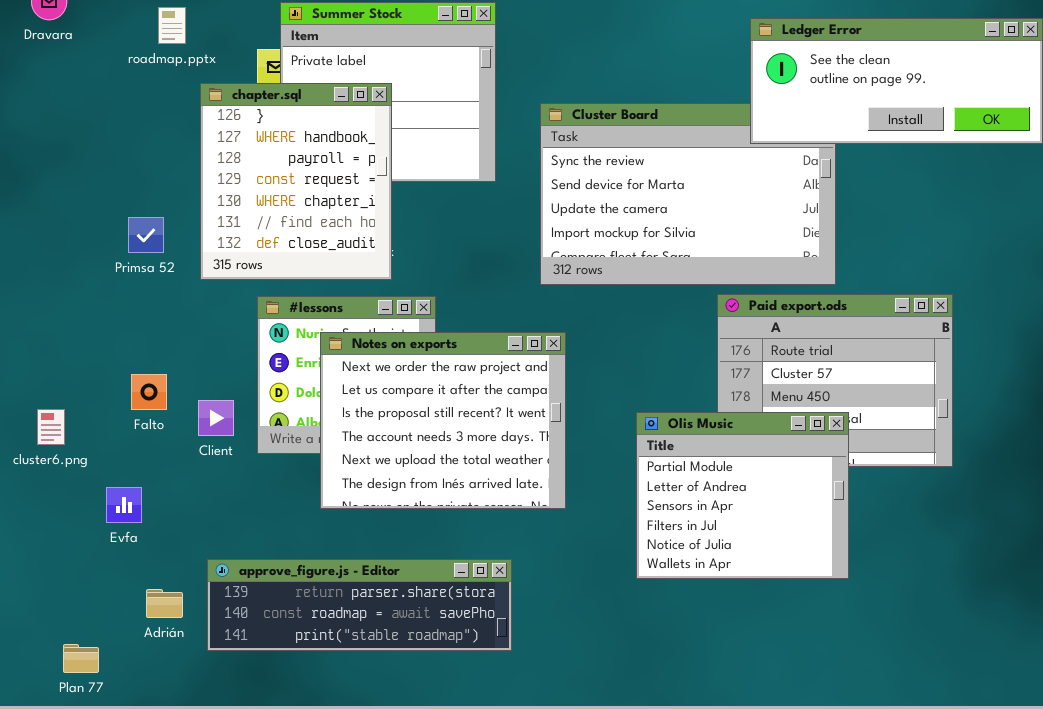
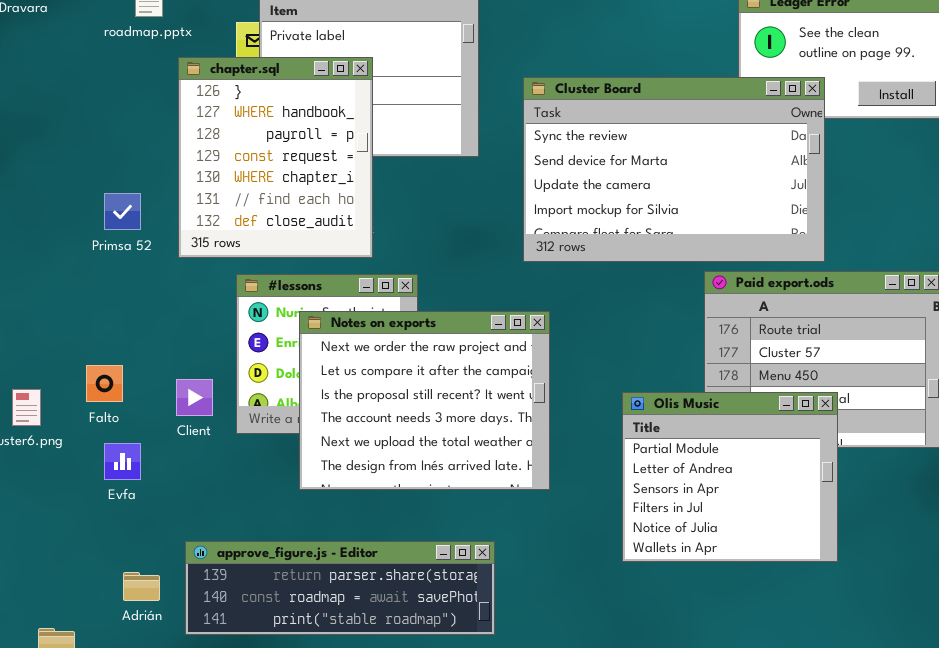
Cluster Board: [540,103,836,285] -> [523,77,825,262], raised
Falto: [131,374,167,410] -> [86,365,123,402], moved
Evfa: [106,487,142,523] -> [104,443,141,480], moved

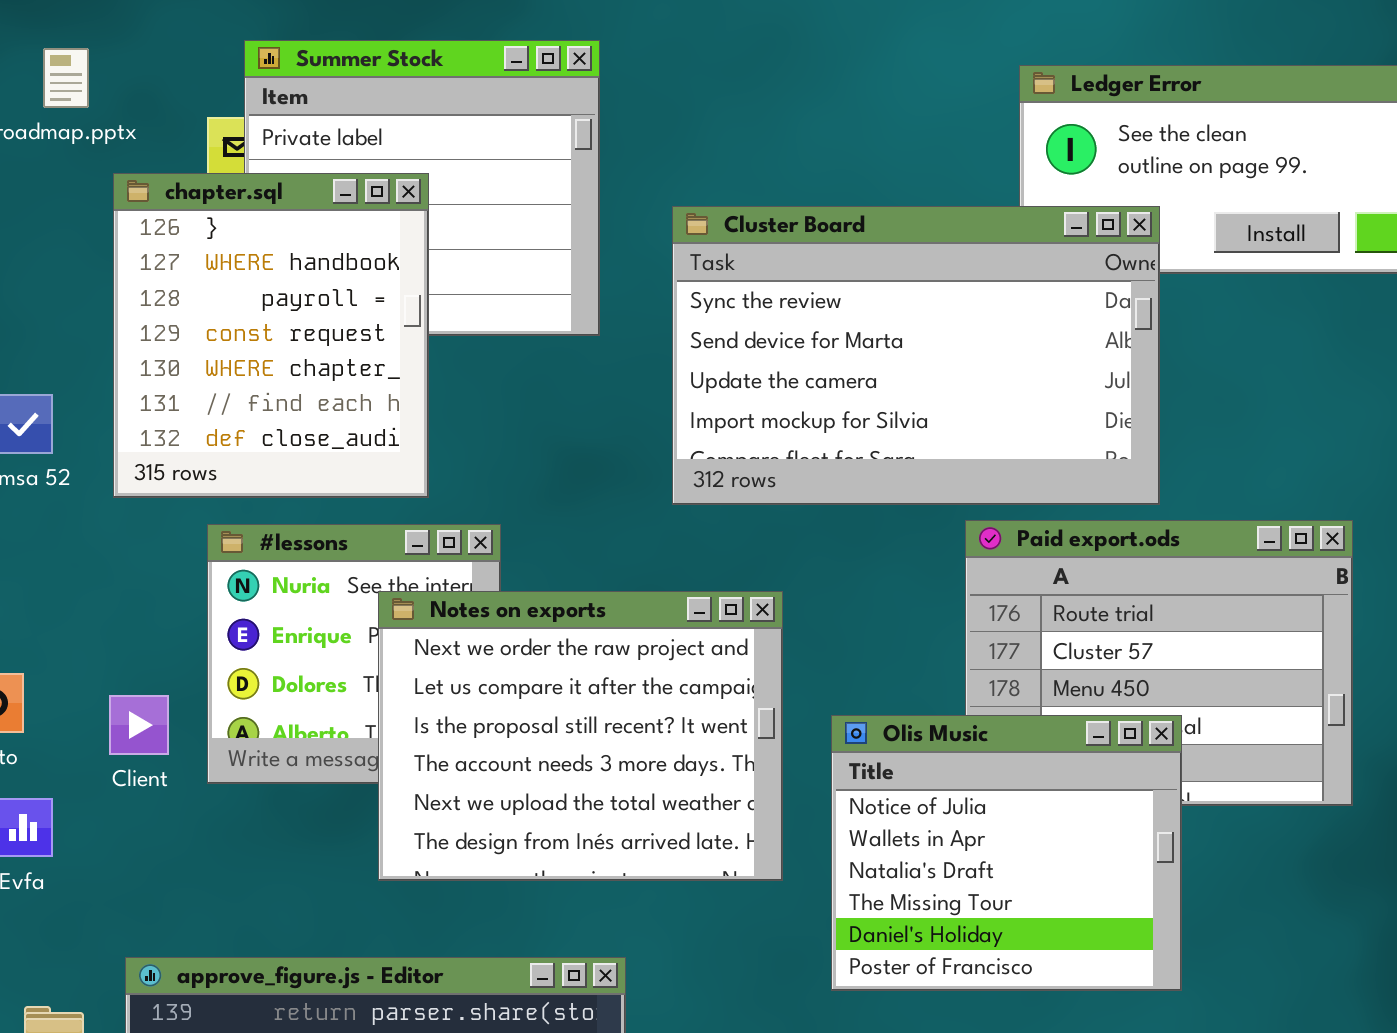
Notes on exports: [299,311,550,490] -> [378,591,783,881], moved
Olis Music: [622,392,838,562] -> [831,715,1182,991], scrolled down 4 rows

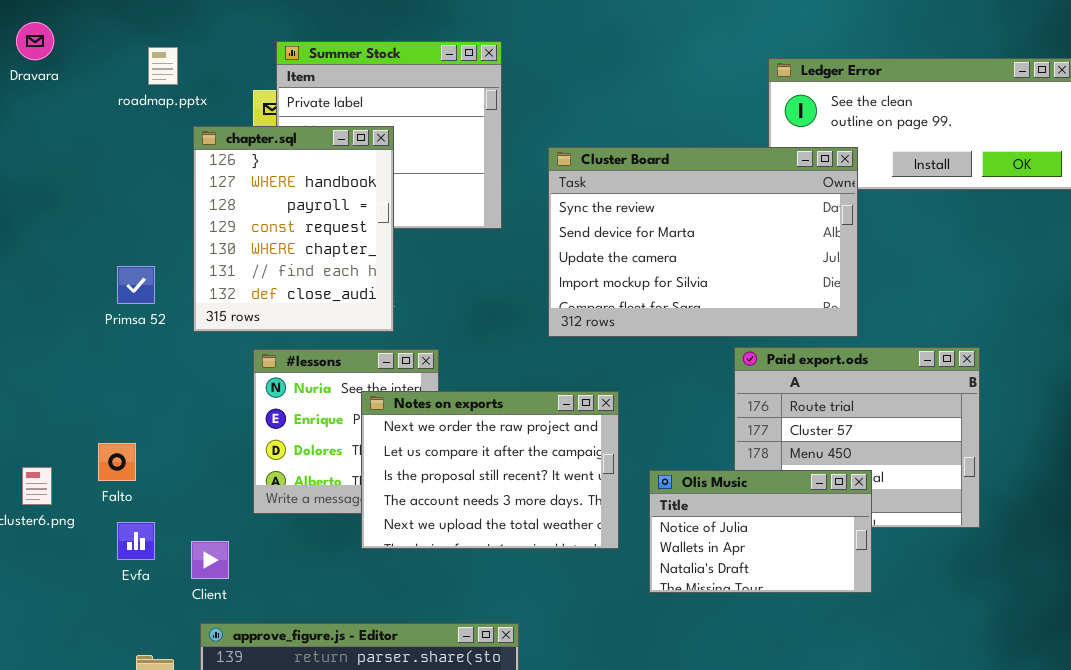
Notes on exports: [378,591,783,881] -> [361,391,619,549], resized
Client: [109,695,169,755] -> [191,541,229,579], moved
Olis Music: [831,715,1182,991] -> [649,470,872,593], resized

